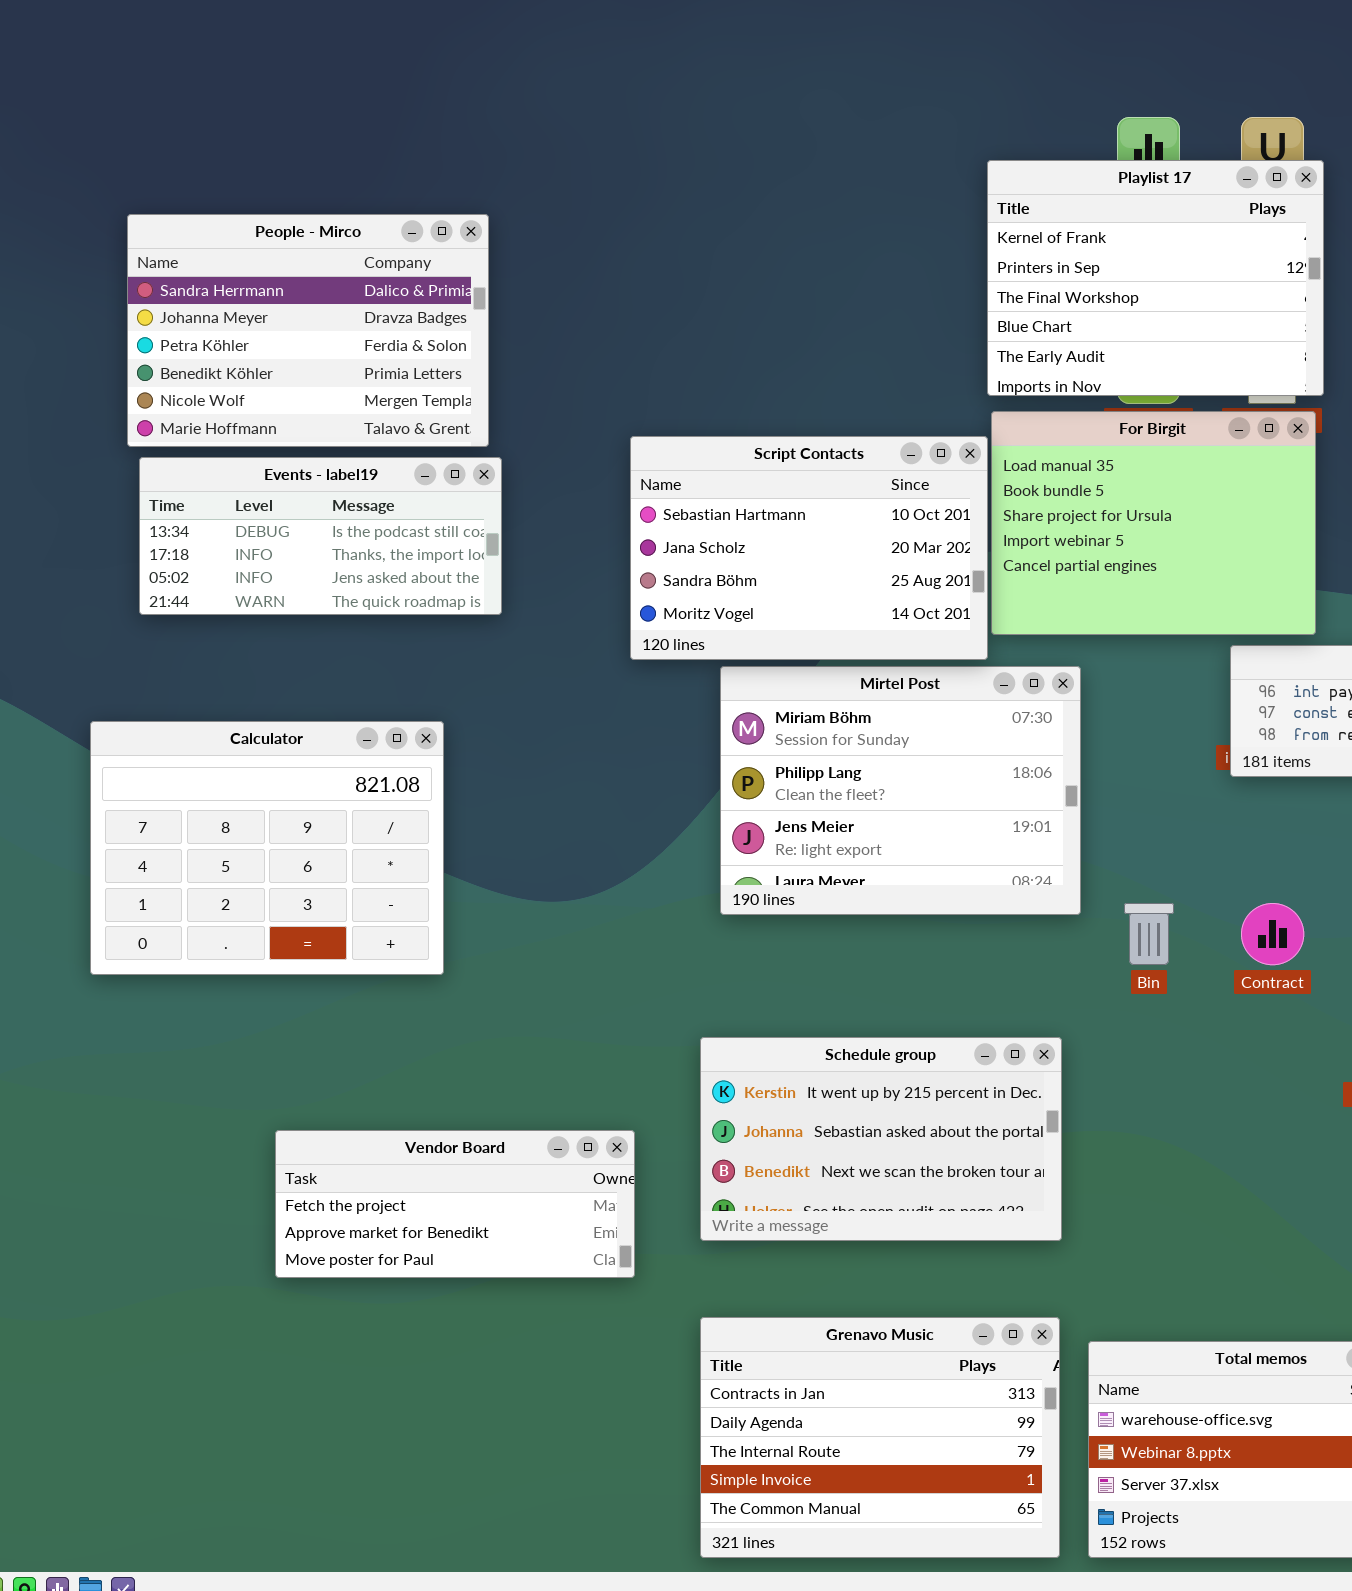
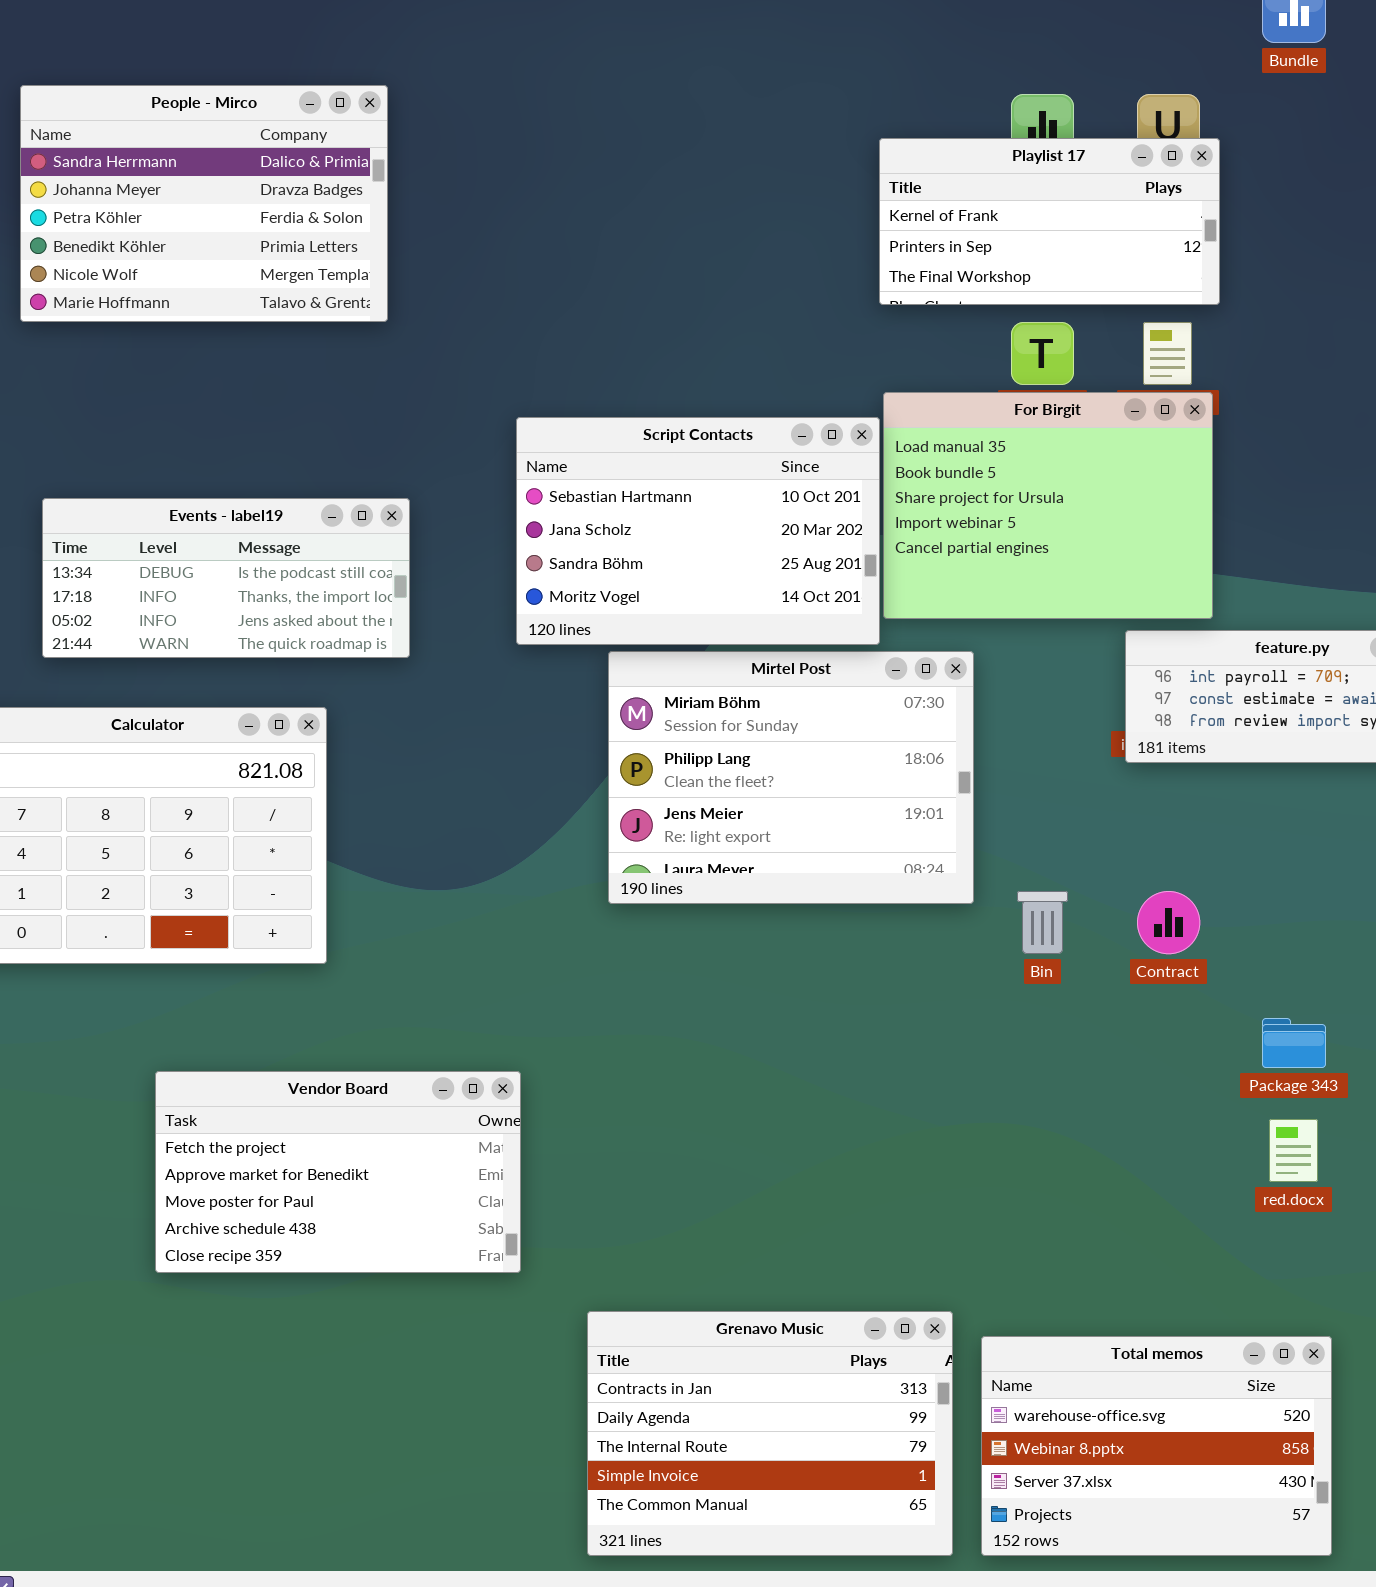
Playlist 17: [987,160,1324,396] -> [879,138,1220,305], resized
People - Mirco: [127,214,489,447] -> [20,85,388,322], moved
Events - label19: [139,457,502,615] -> [42,498,410,658], moved
Schedule group: [700,1037,1062,1241] -> none, closed
Vendor Board: [275,1130,635,1278] -> [155,1071,521,1273], resized

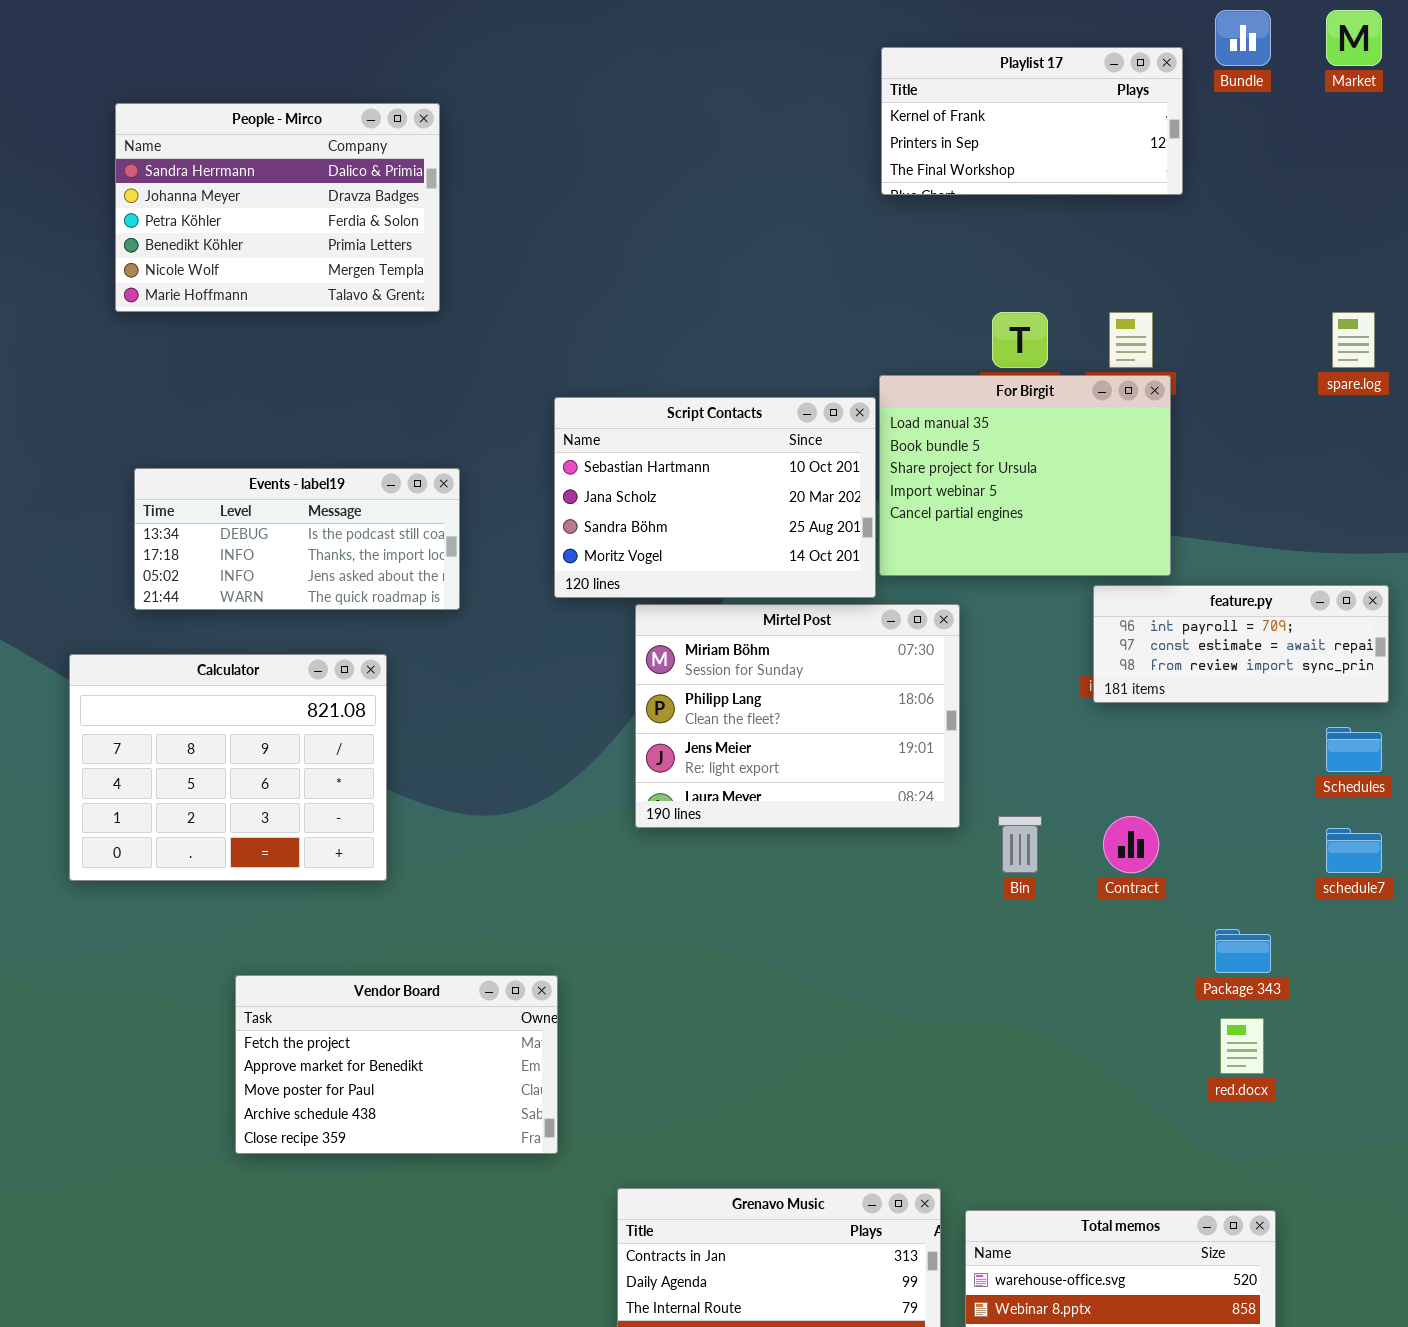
Playlist 17: [879,138,1220,305] -> [881,47,1183,195], moved

